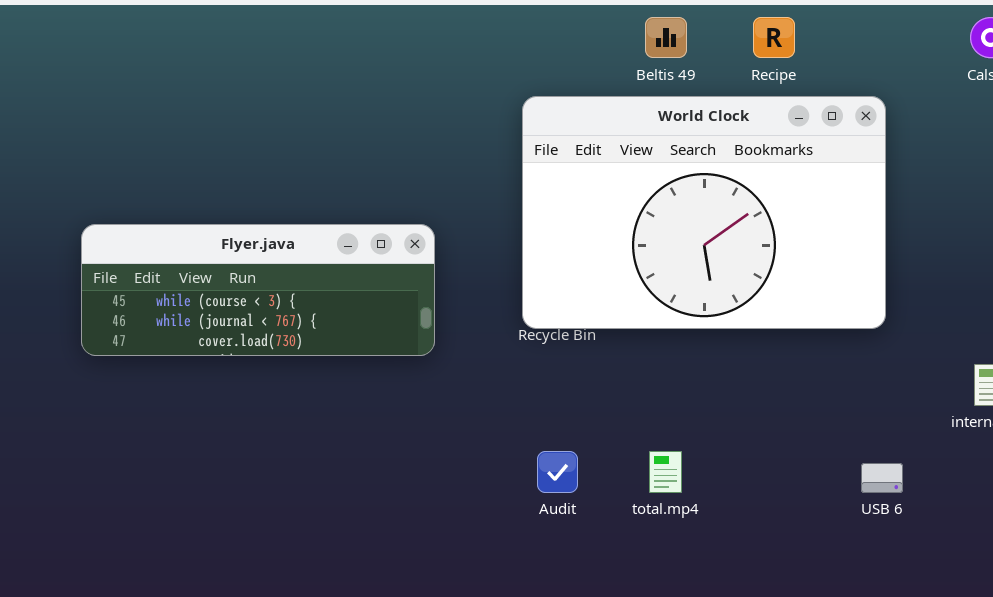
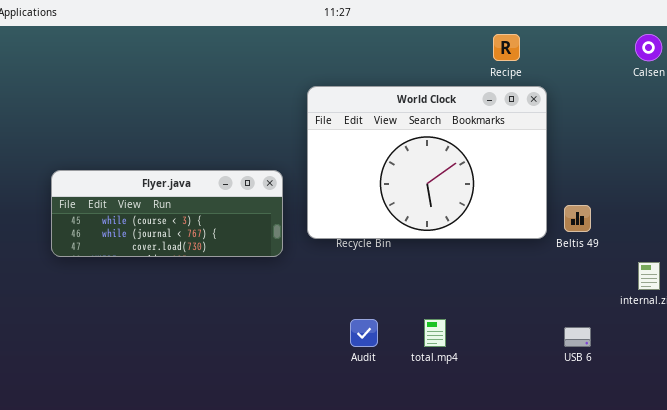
Beltis 49: [645,17,687,58] -> [564,205,591,232], moved
World Clock: [522,96,886,329] -> [307,86,547,239], moved

